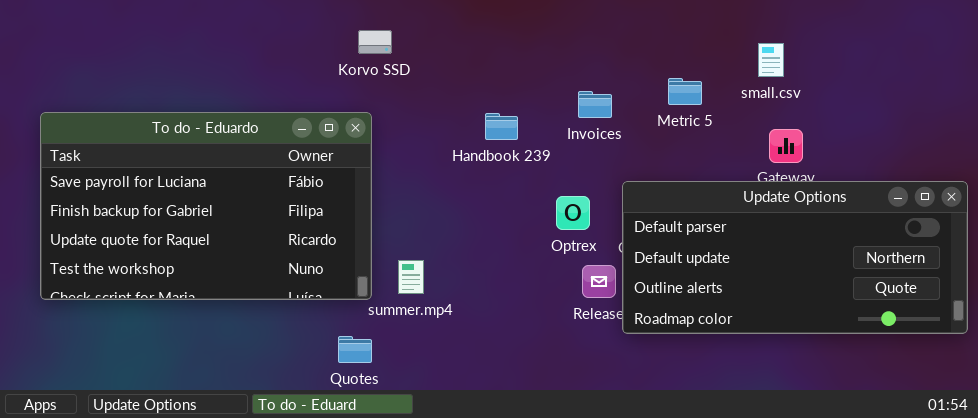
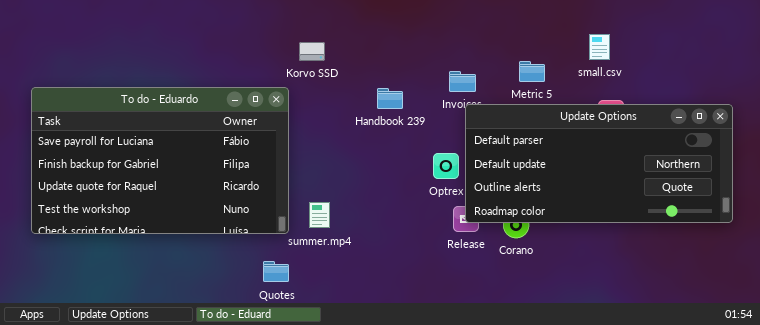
Korvo SSD: [358,30,392,54] -> [299,42,325,61], moved
Update Options: [622,181,968,334] -> [465,104,733,223], moved

